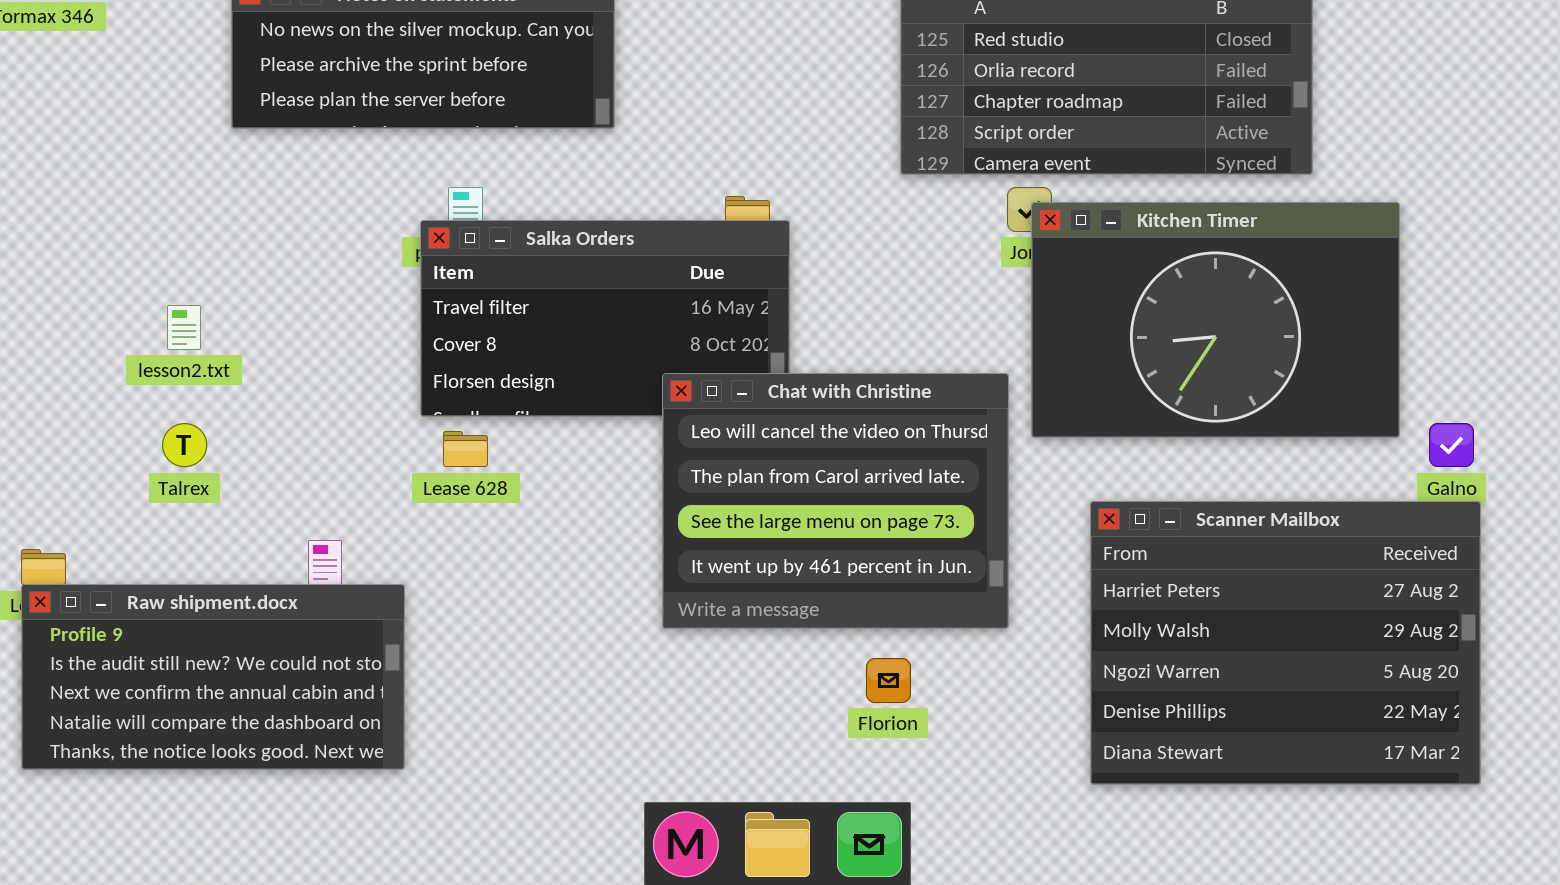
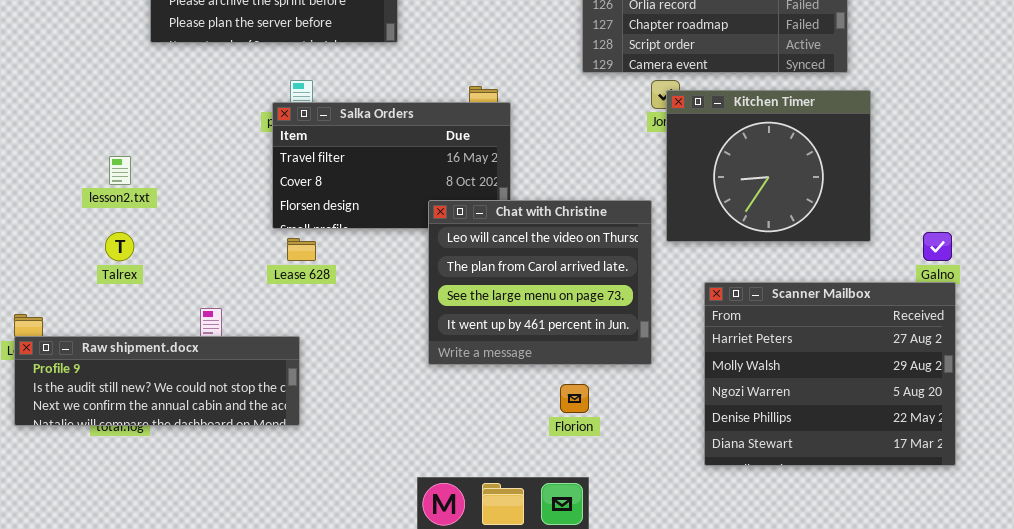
Kitchen Timer: [1031,202,1400,438] -> [666,90,871,242], resized
Raw shipment.docx: [21,584,405,770] -> [14,336,300,426], resized

